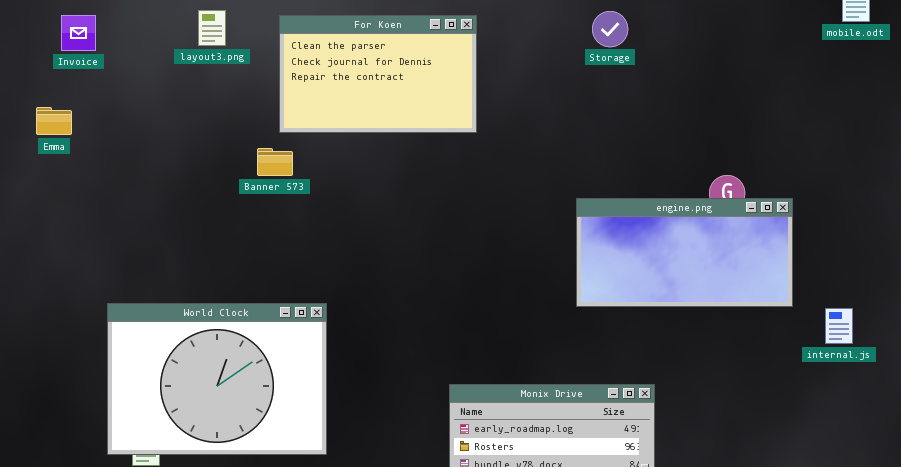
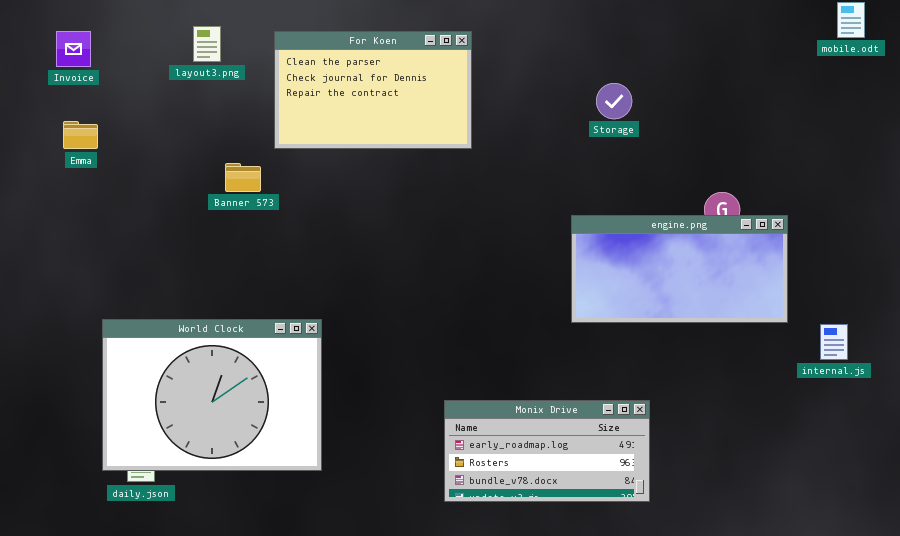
Storage: [592,11,628,47] -> [596,83,632,119], moved
Emma: [36,107,72,135] -> [63,121,98,149], moved
Banner 573: [257,148,293,176] -> [225,163,261,192], moved

